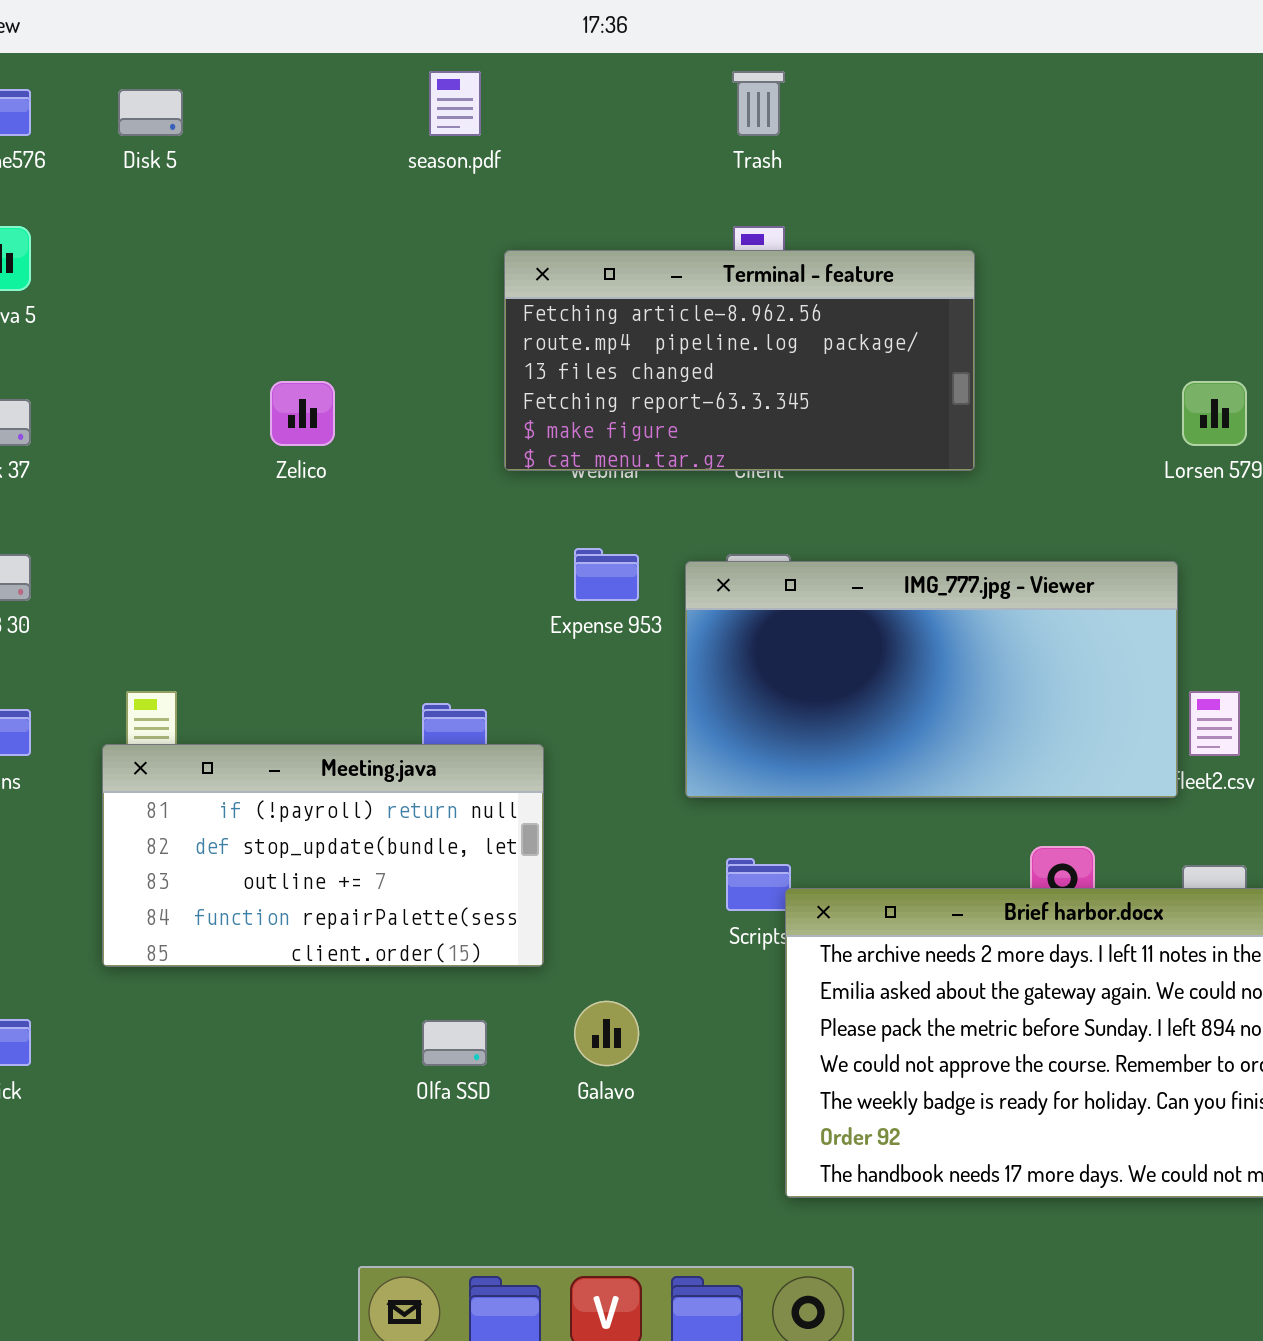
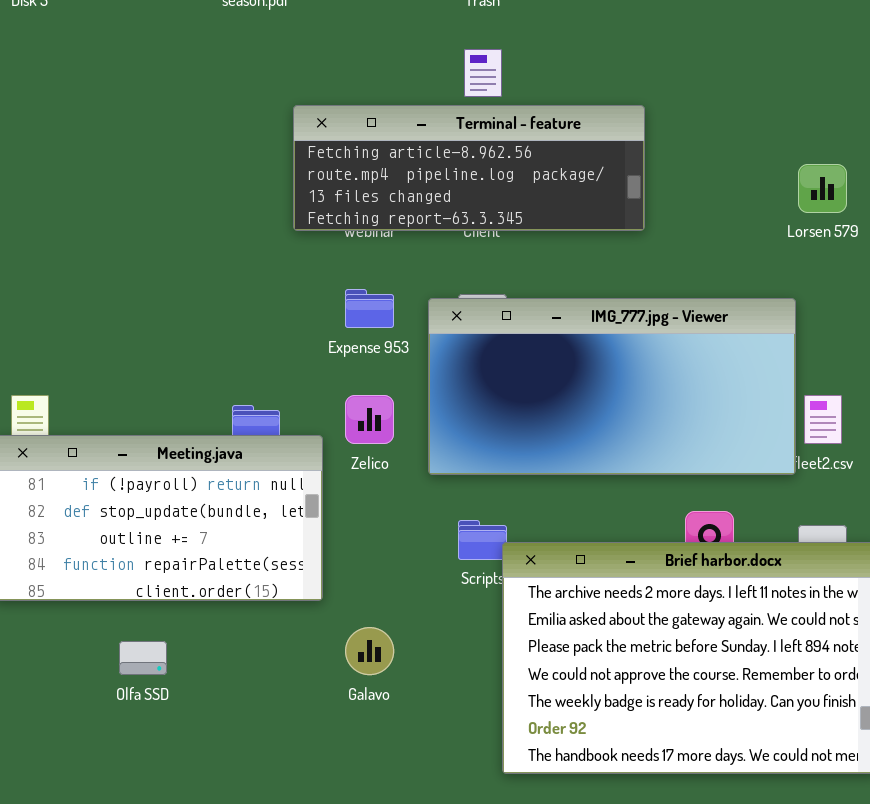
Terminal - feature: [504,250,975,471] -> [293,105,645,231], resized
Zelico: [270,381,335,446] -> [345,395,394,444], moved
Olfa SSD: [422,1020,487,1066] -> [119,641,167,675], moved

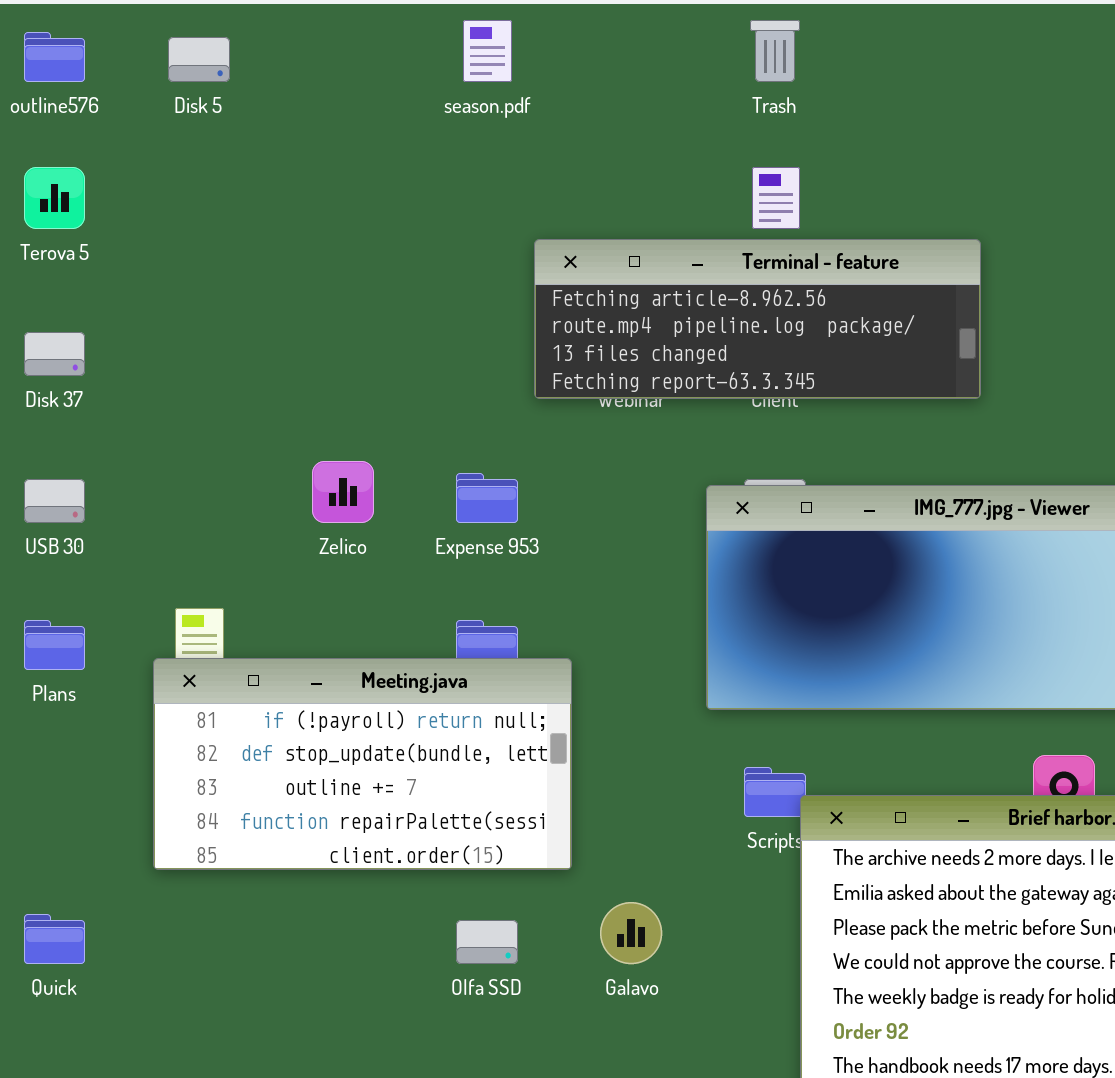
Expense 953: [345,289,394,328] -> [456,473,518,523], moved
Zelico: [345,395,394,444] -> [312,461,374,523], moved
Olfa SSD: [119,641,167,675] -> [456,920,518,964], moved

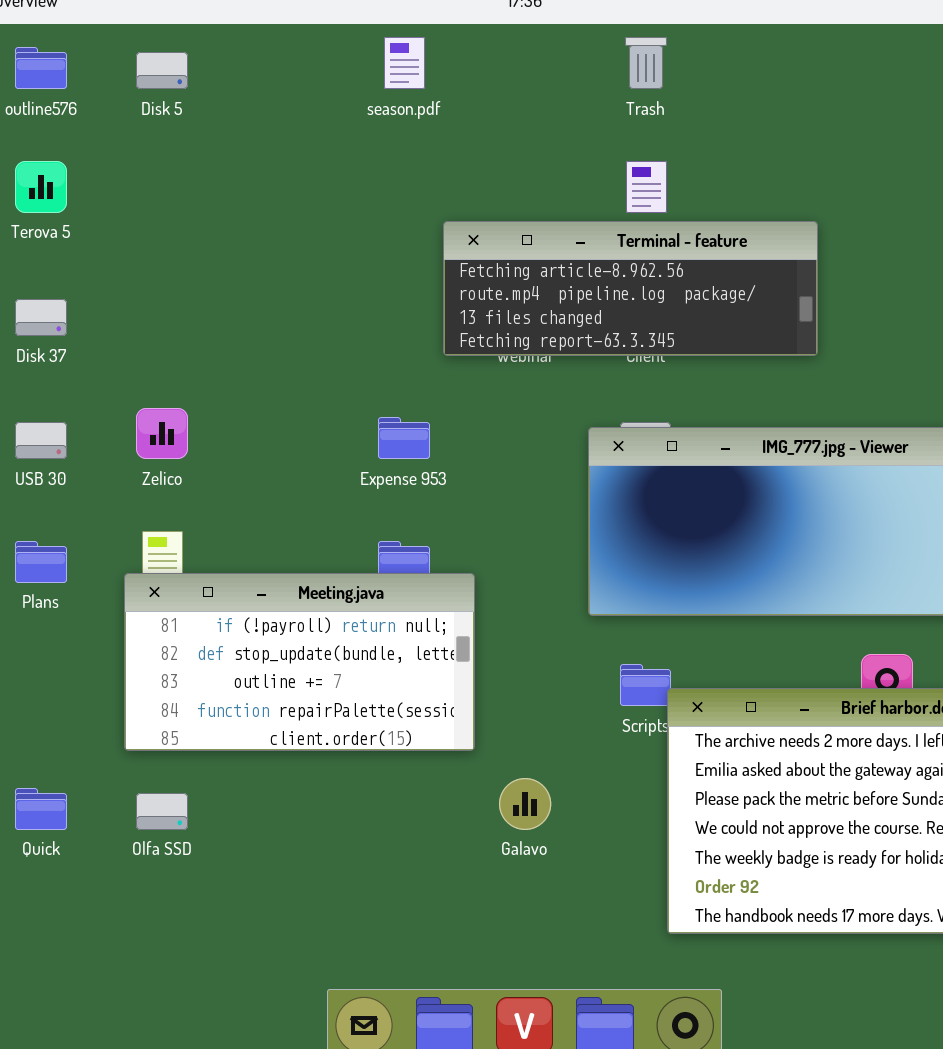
Zelico: [312,461,374,523] -> [136,408,188,459], moved
Olfa SSD: [456,920,518,964] -> [136,793,188,830], moved

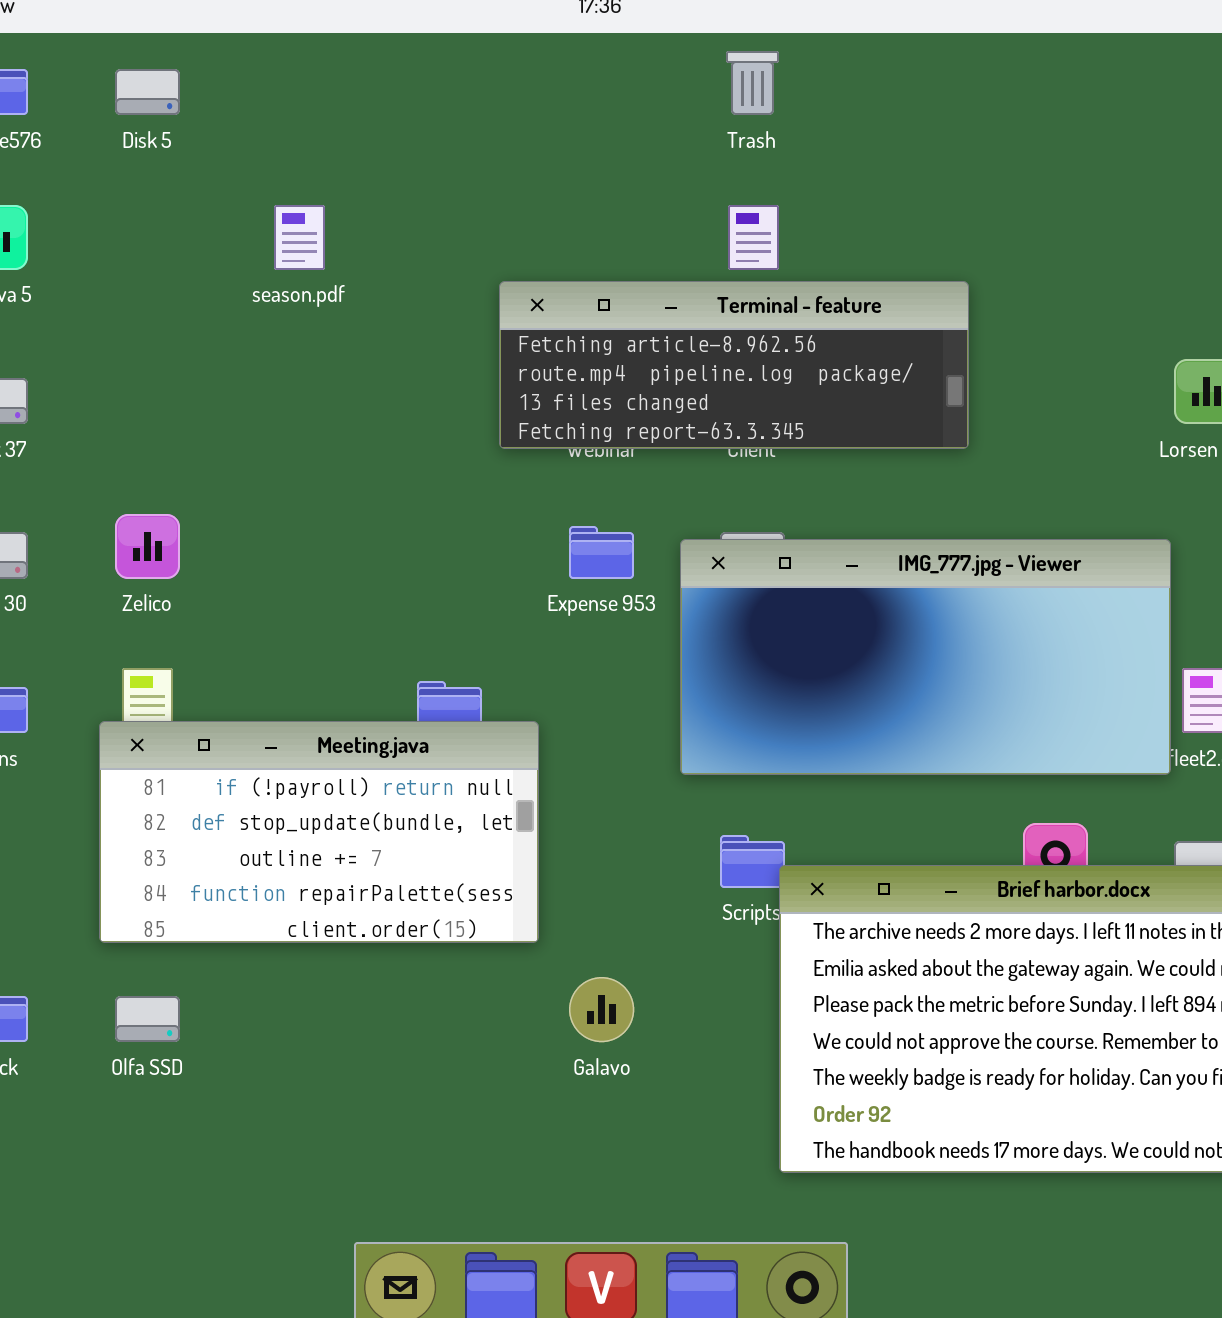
season.pdf: [384,37,425,89] -> [274,205,325,270], moved
Expense 953: [378,417,430,459] -> [569,526,634,579], moved

